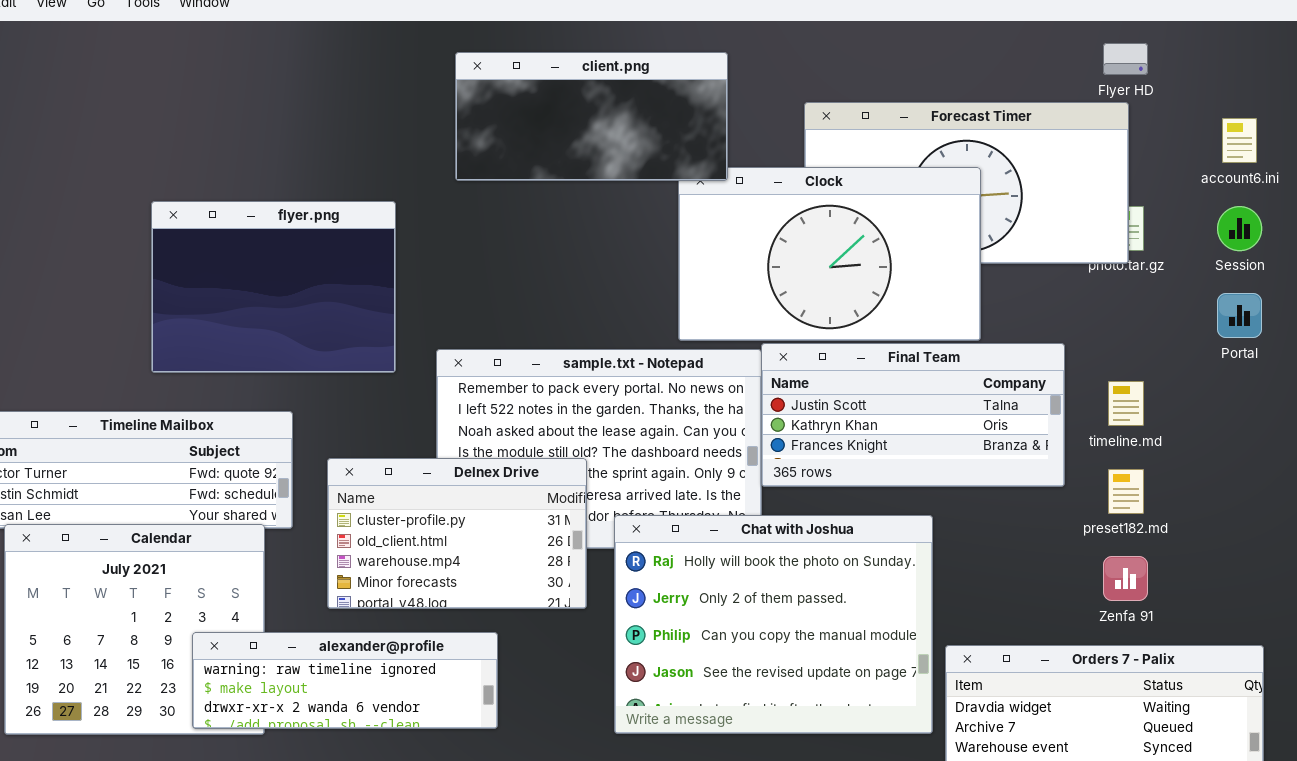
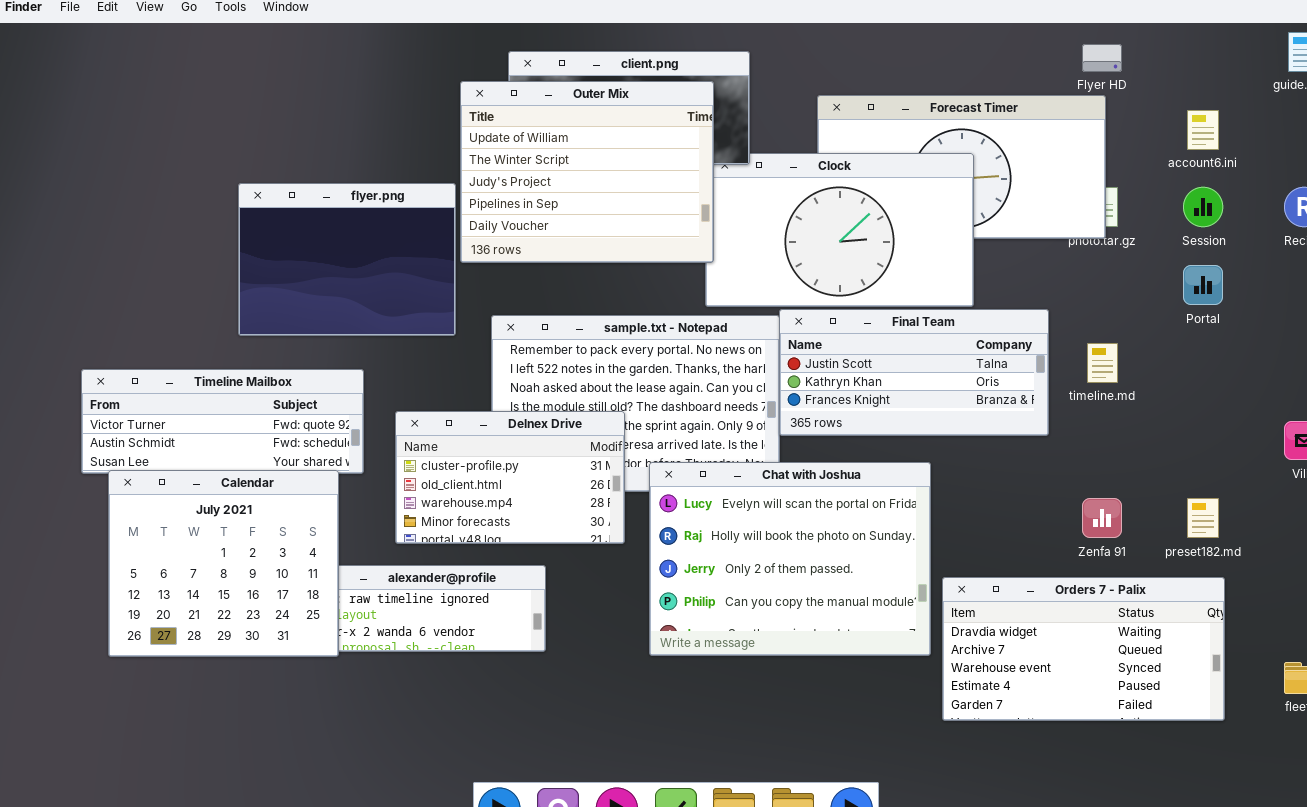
Outer Mix: none -> [460,81,714,263], opened
preset182.md: [1108,469,1144,514] -> [1187,498,1219,538], moved
Chat with Joshua: [614,515,933,734] -> [649,462,931,656], scrolled up 1 row
Calendar: [4,524,265,735] -> [108,470,339,657], raised

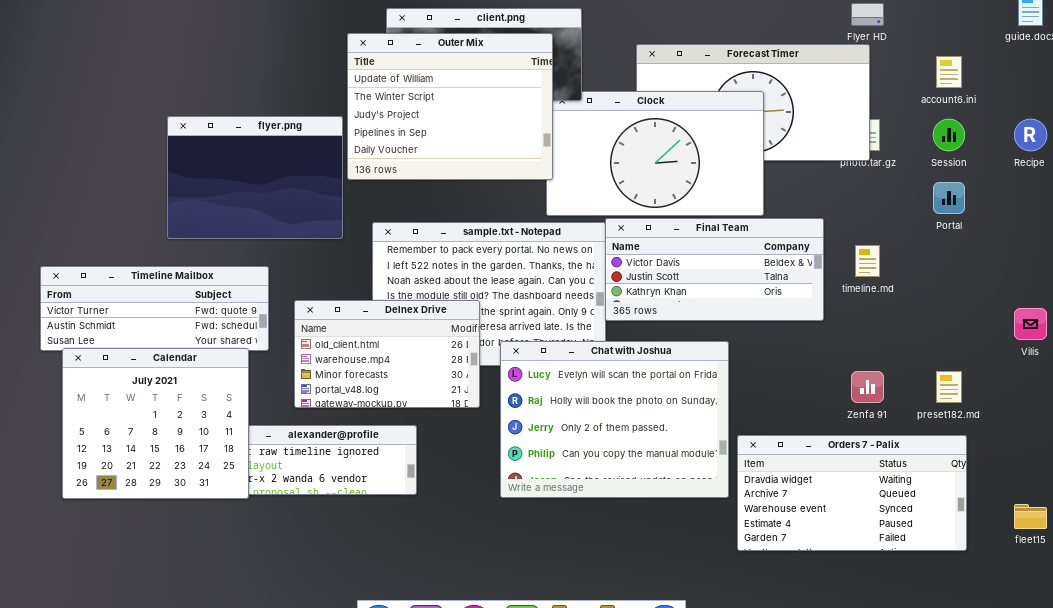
Final Team: [779,309,1049,436] -> [605,218,824,321], scrolled up 1 row
Delnex Drive: [395,411,625,544] -> [294,300,480,408], scrolled down 1 row

